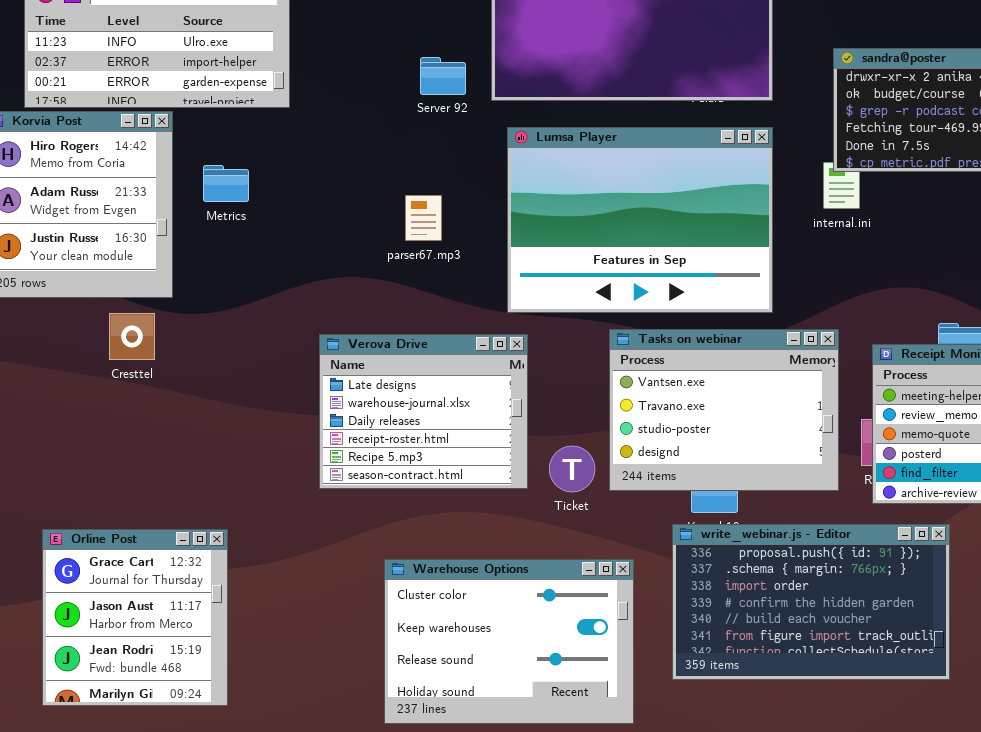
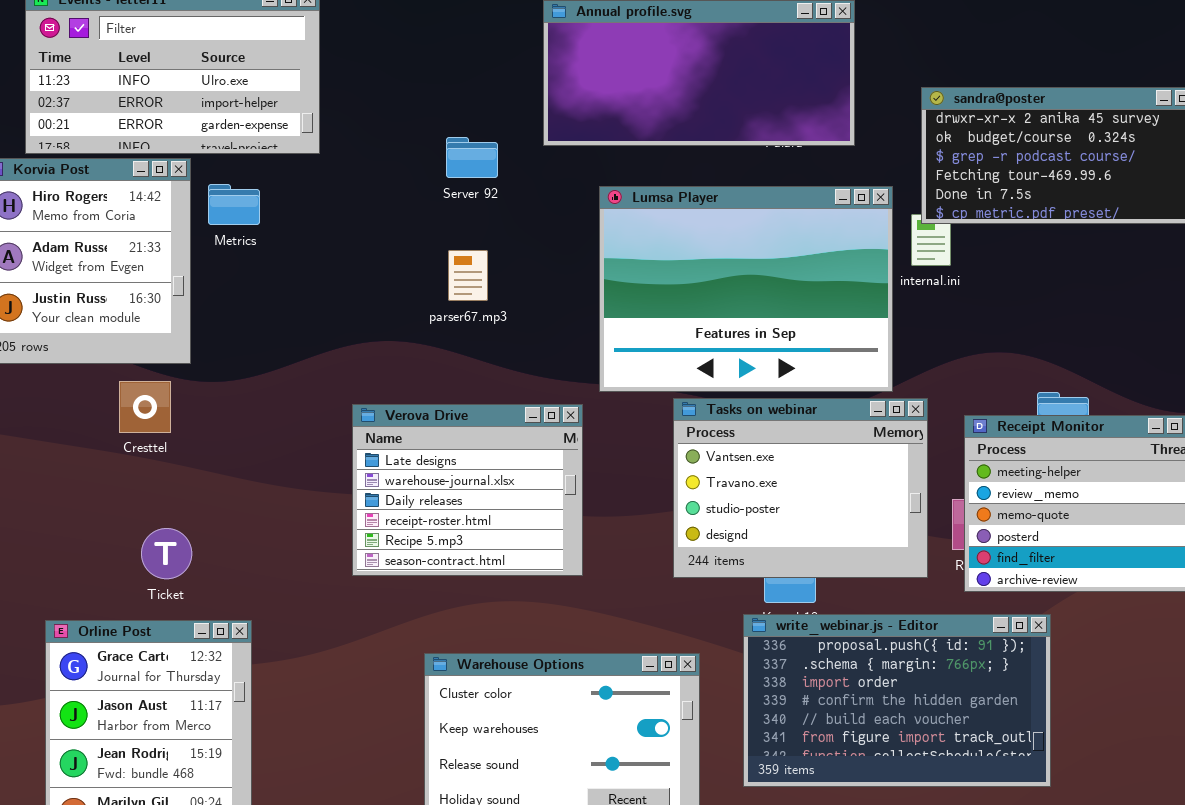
Server 92: [420,57,466,95] -> [446,137,498,178], moved
Lumsa Player: [507,127,773,313] -> [599,186,893,392], moved
Metrics: [203,165,249,202] -> [208,184,260,225], moved
Ticket: [549,446,595,492] -> [141,528,192,579], moved

